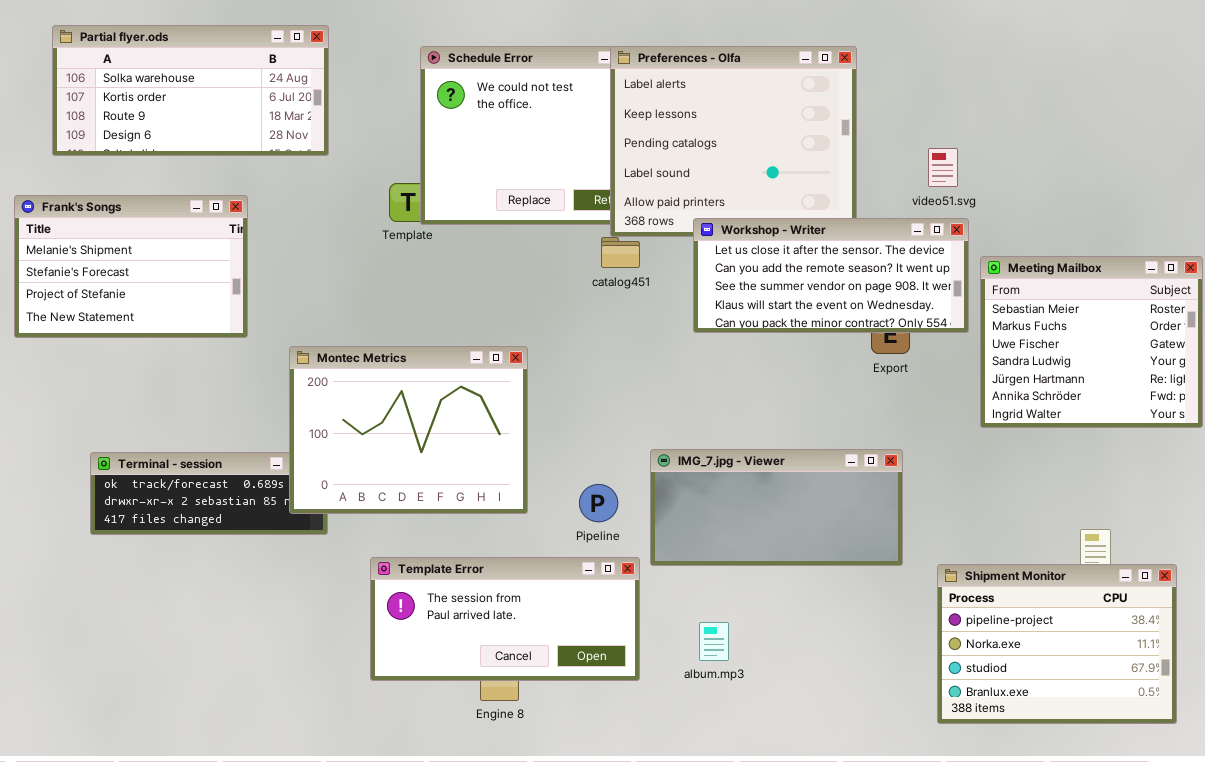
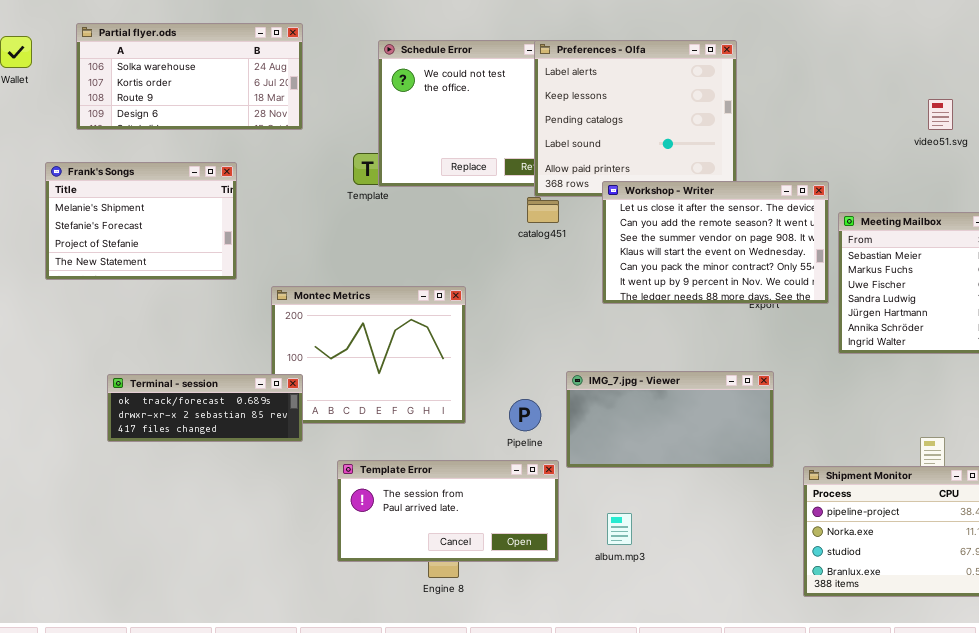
video51.svg: [928,148,958,187] -> [928,99,953,130], moved
Workshop - Writer: [693,218,969,333] -> [602,181,829,304], resized
Terminal - session: [90,452,328,535] -> [107,374,303,442], raised

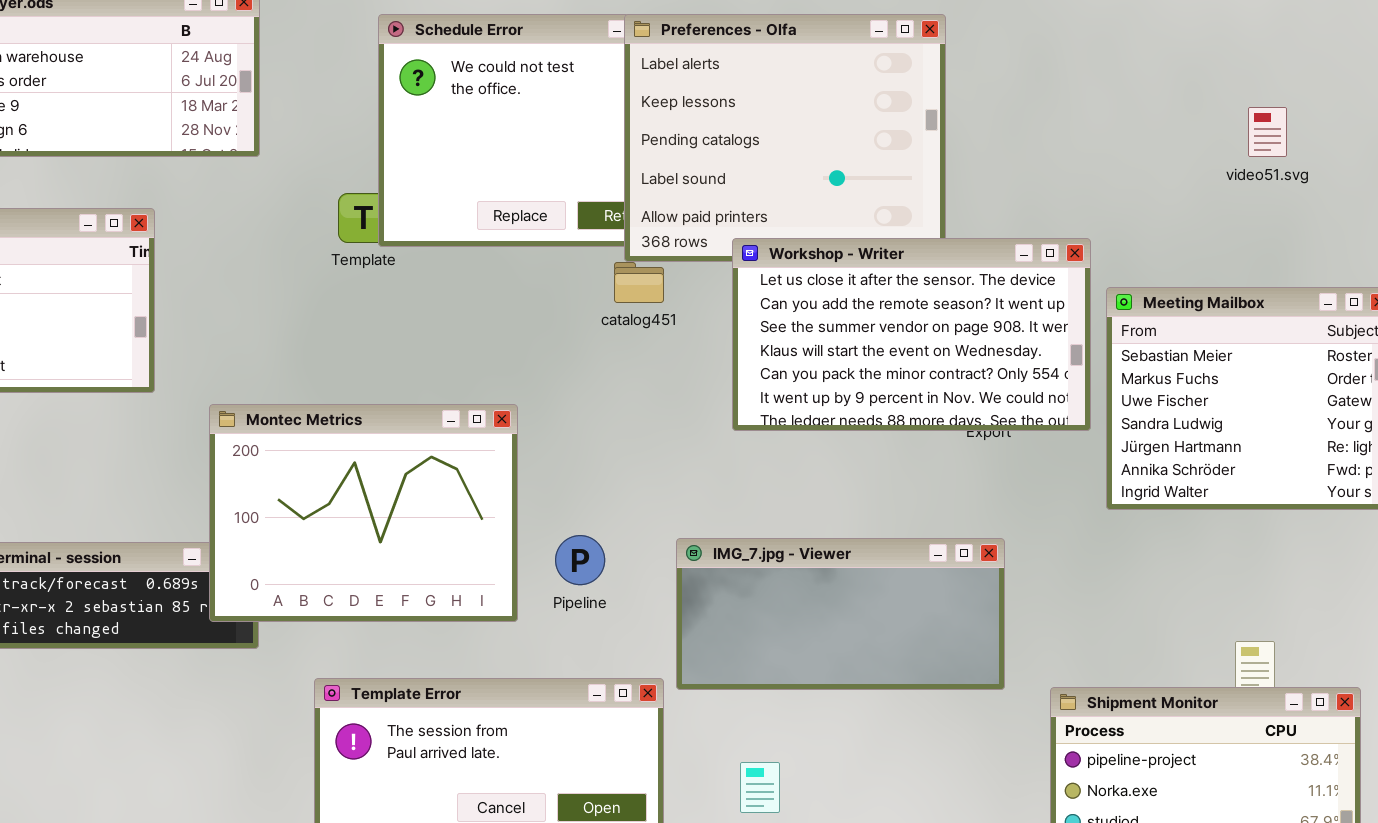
Montec Metrics: [271,286,466,424] -> [209,404,518,622], raised
Pipeline: [509,399,541,431] -> [555,535,605,585], moved

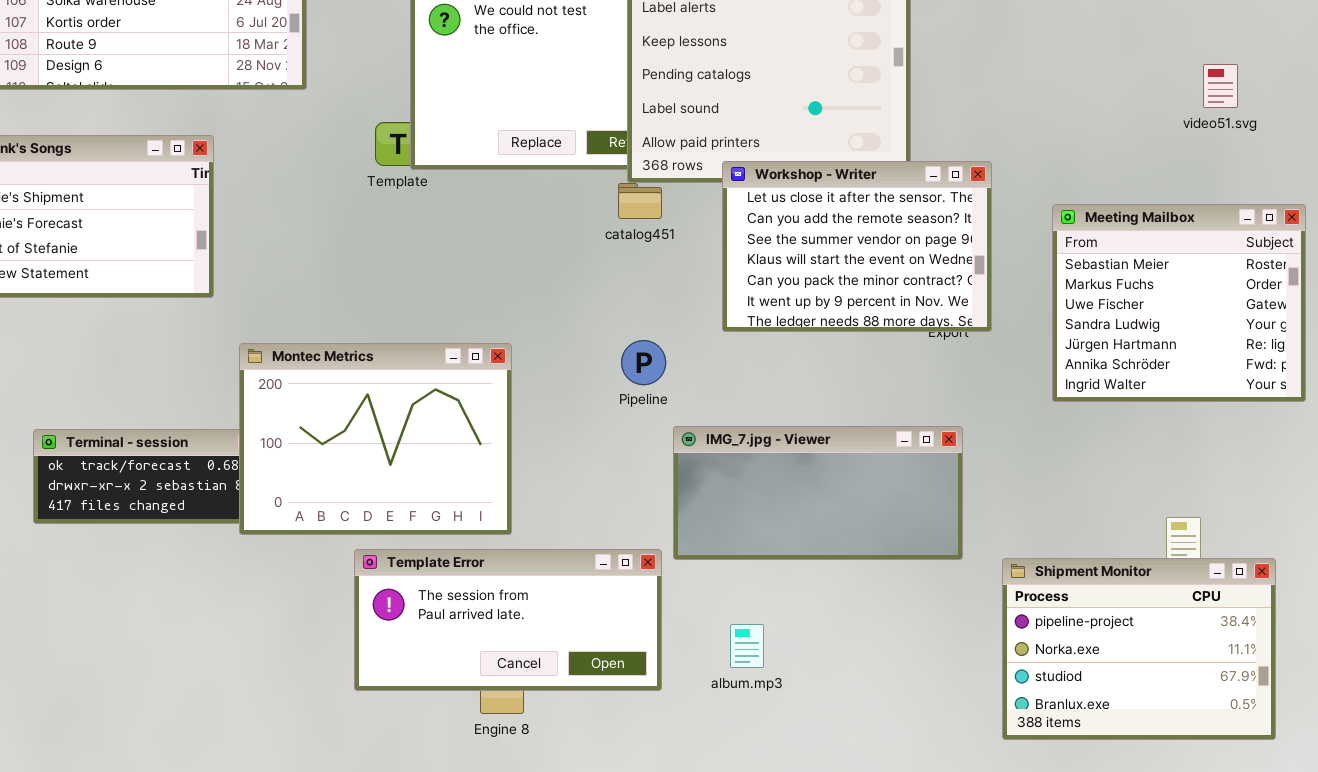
video51.svg: [1248,107,1287,157] -> [1203,64,1238,108], moved
Workshop - Writer: [732,238,1091,431] -> [722,161,992,332], resized
Montec Metrics: [209,404,518,622] -> [239,343,512,535], moved
Pipeline: [555,535,605,585] -> [621,340,666,385], moved

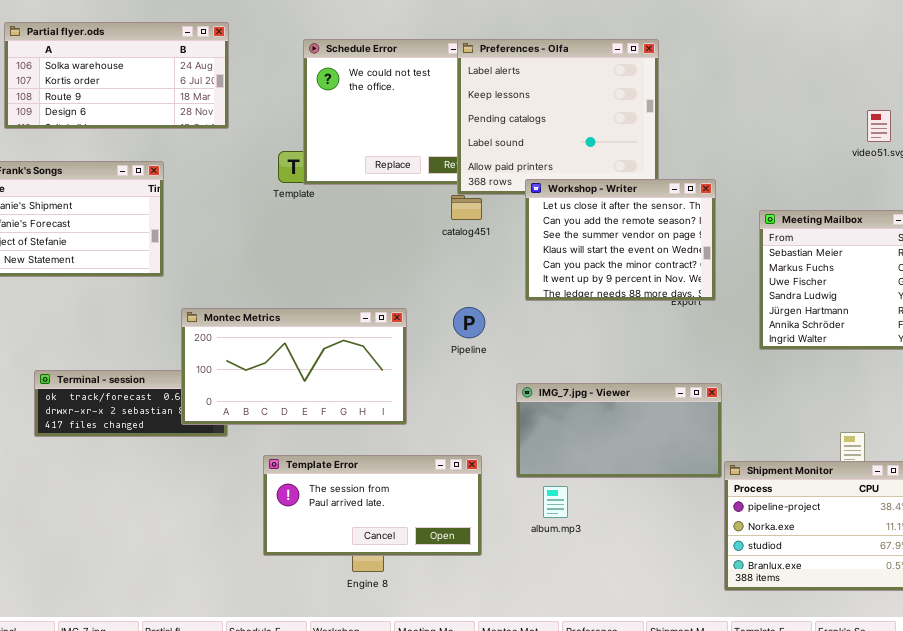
Montec Metrics: [239,343,512,535] -> [181,308,407,425], resized
IMG_7.jpg - Viewer: [673,426,963,560] -> [516,383,722,478], moved
album.mp3: [730,624,764,668] -> [543,486,568,518], moved

